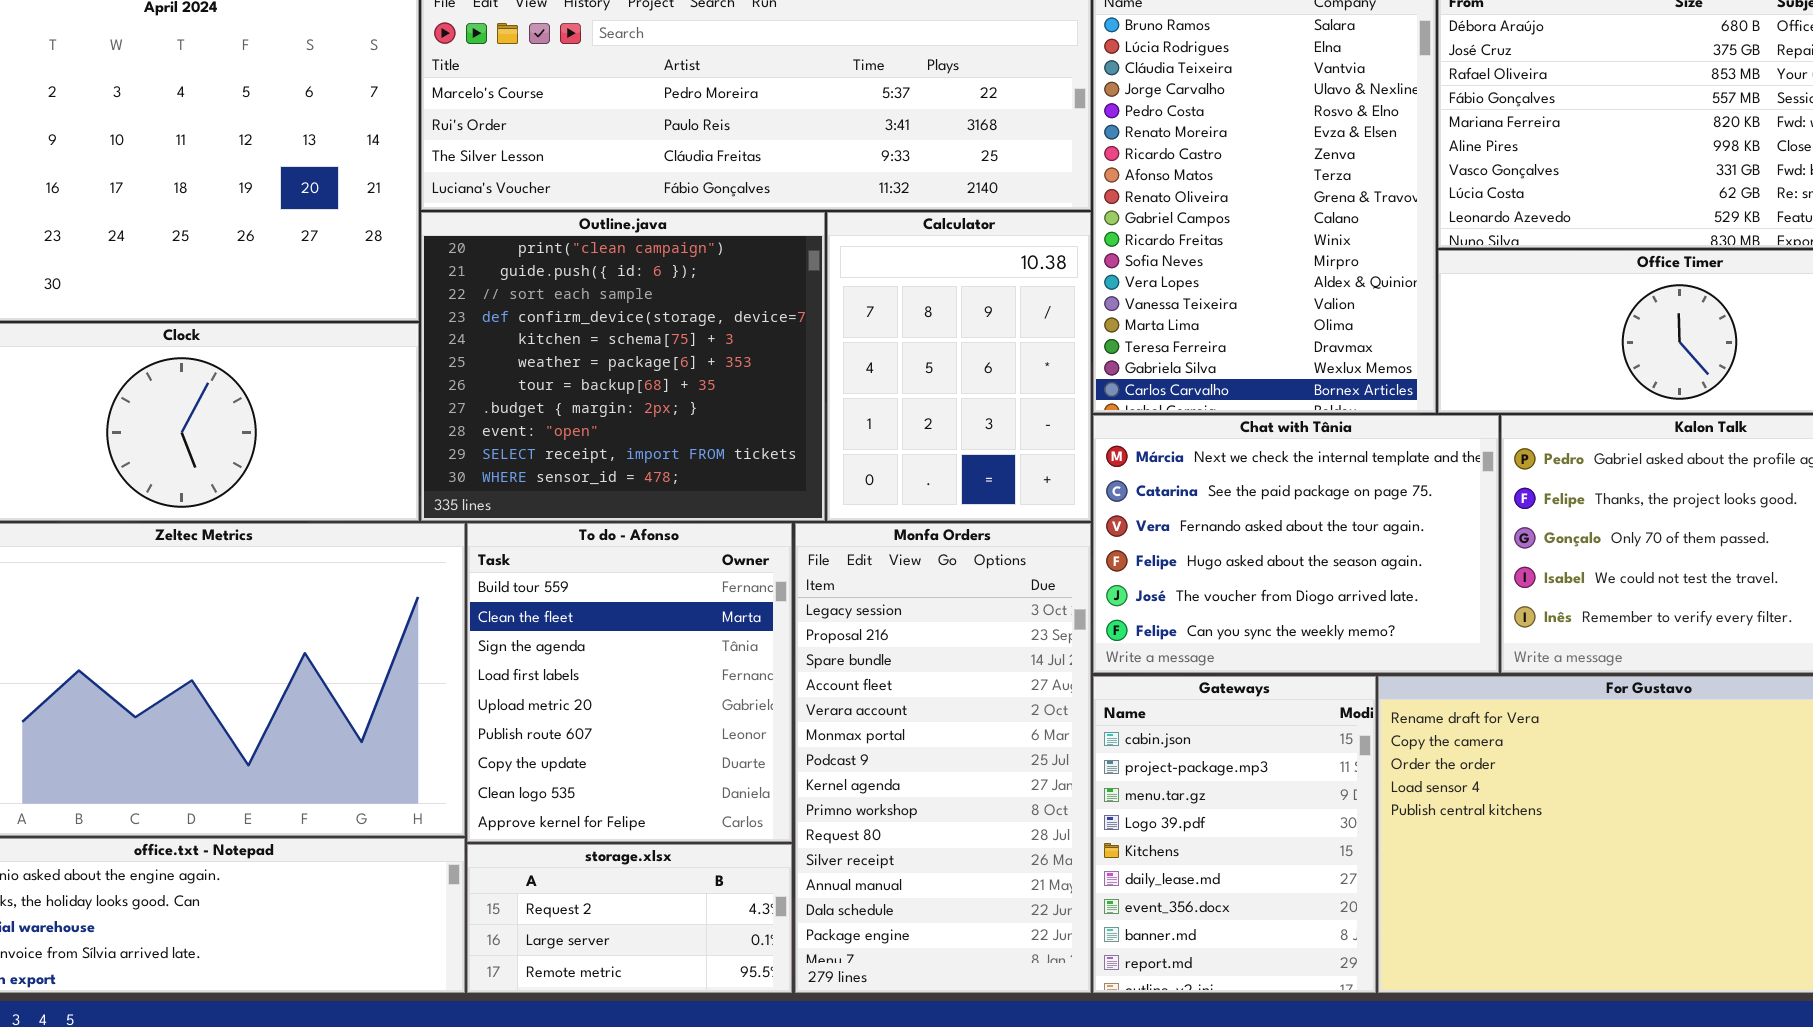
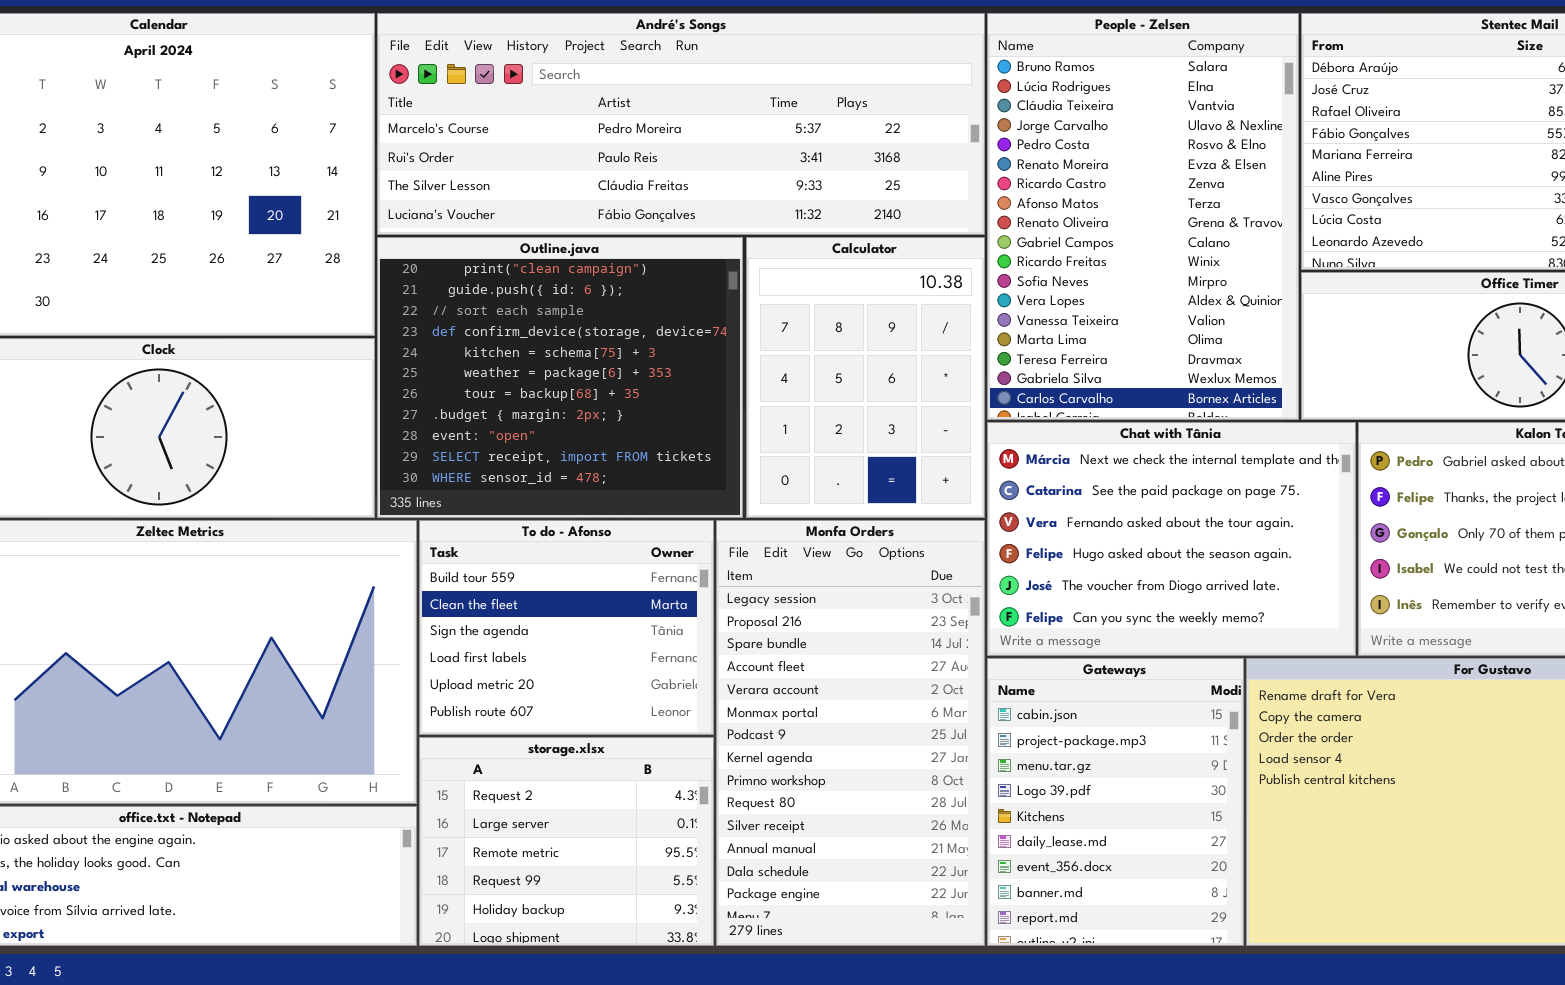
To do - Afonso: [467,523,792,842] -> [419,520,714,735], resized
storage.xlsx: [467,844,792,993] -> [419,737,714,946], resized

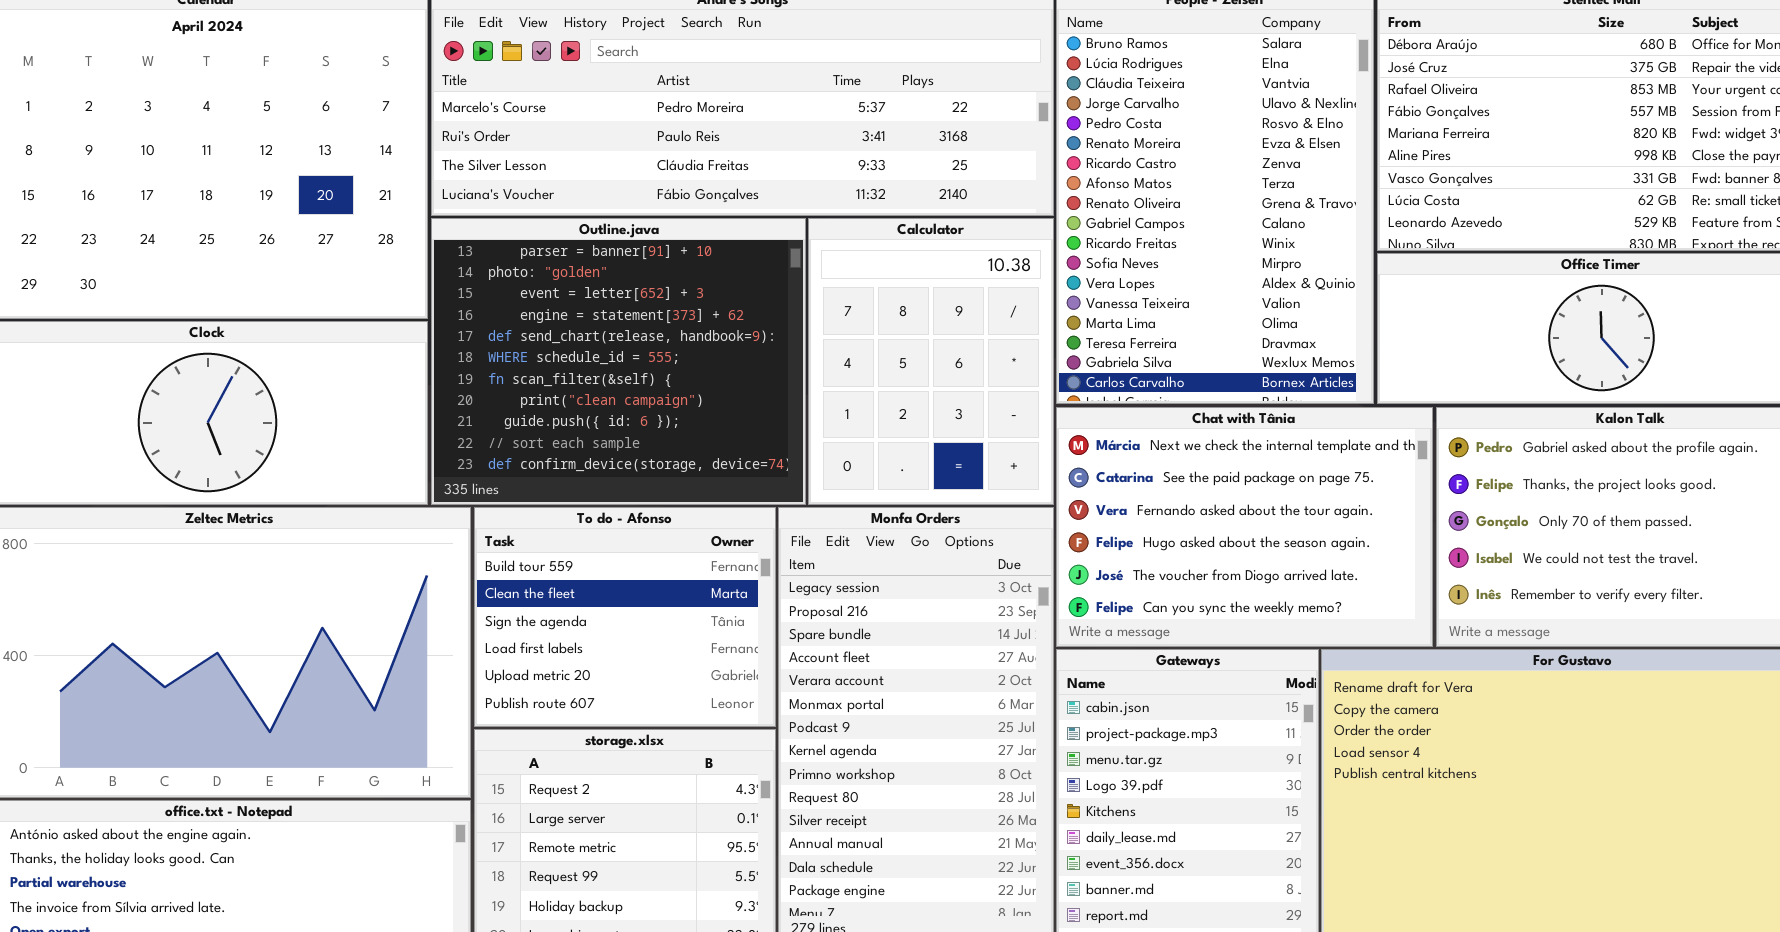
Outline.java: [377,237,743,518] -> [431,218,806,505], scrolled up 7 rows

